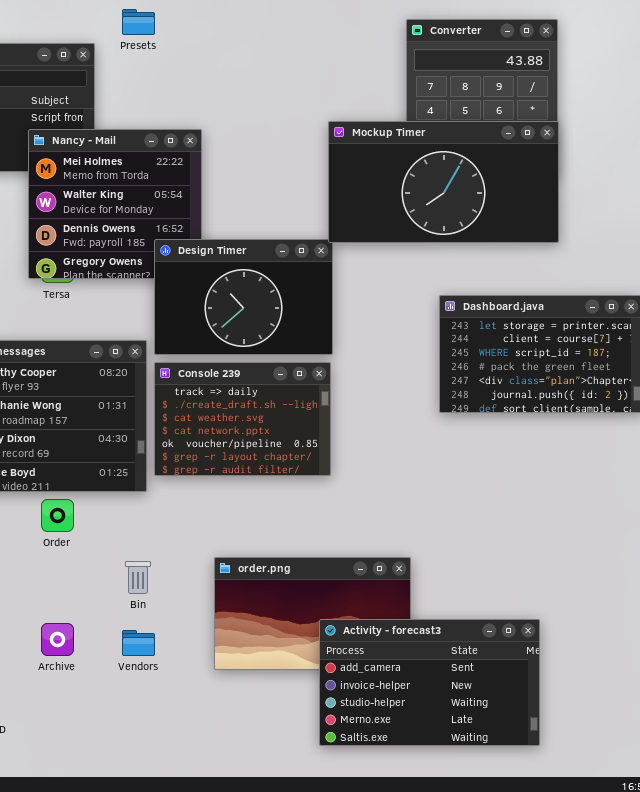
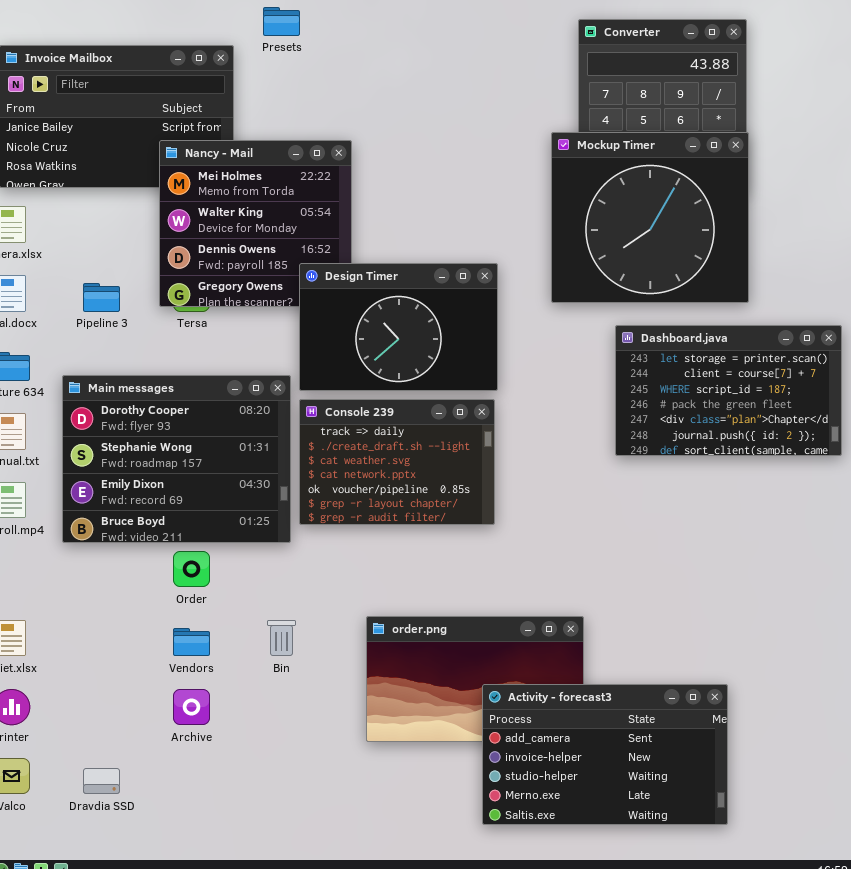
Mockup Timer: [328,121,559,243] -> [551,132,749,303], resized
Vendors: [122,630,155,656] -> [173,628,210,656], moved

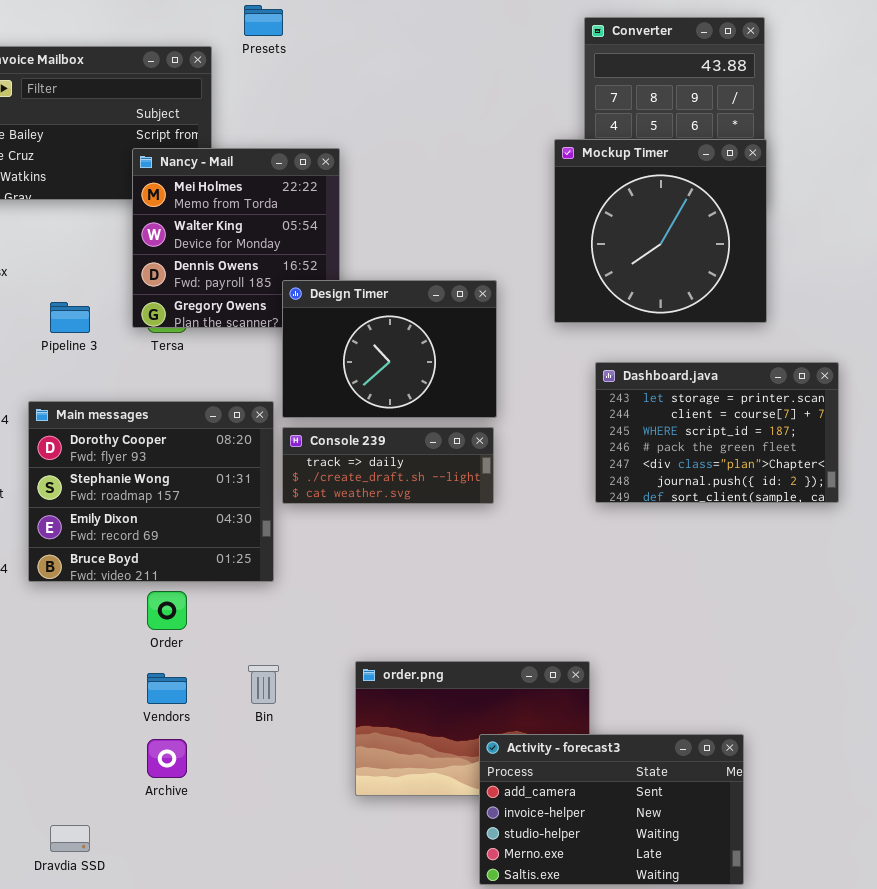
Dashboard.java: [615,325,842,456] -> [595,362,839,503], moved
Console 239: [299,399,495,525] -> [282,427,494,504], resized

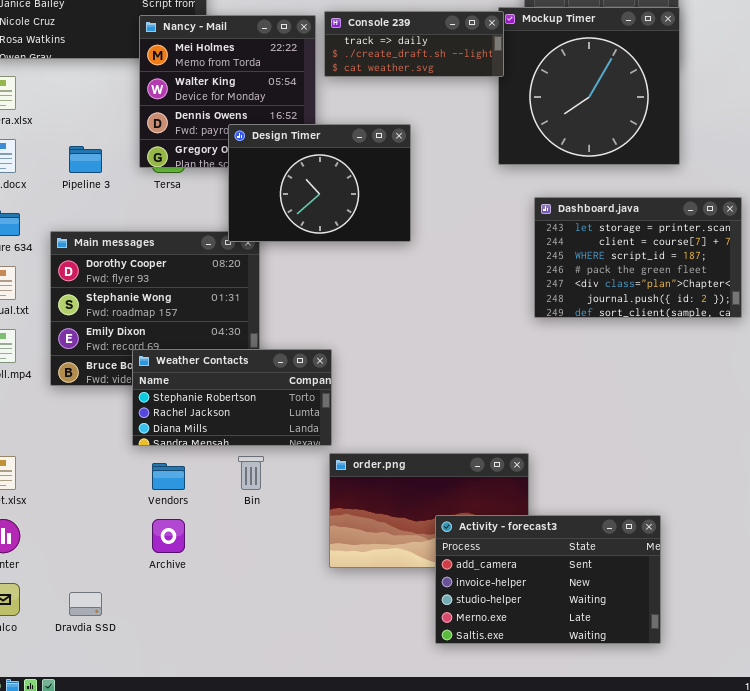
Design Timer: [282,280,497,418] -> [228,124,411,242], moved
Console 239: [282,427,494,504] -> [324,11,504,77], moved
Weather Contacts: none -> [132,349,332,446], opened

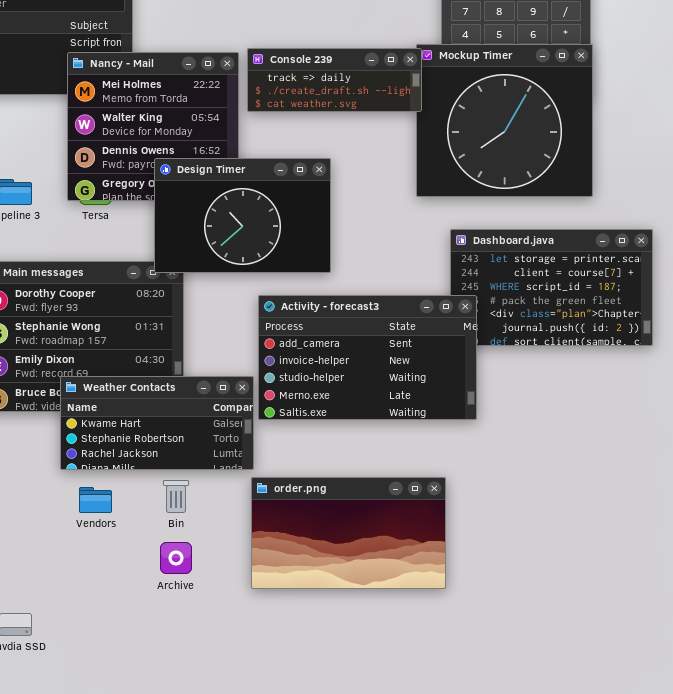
Weather Contacts: [132,349,332,446] -> [60,376,254,470], scrolled up 1 row
Activity - forecast3: [435,515,661,644] -> [258,295,477,420], moved
Archive: [152,519,185,553] -> [160,542,192,574], moved

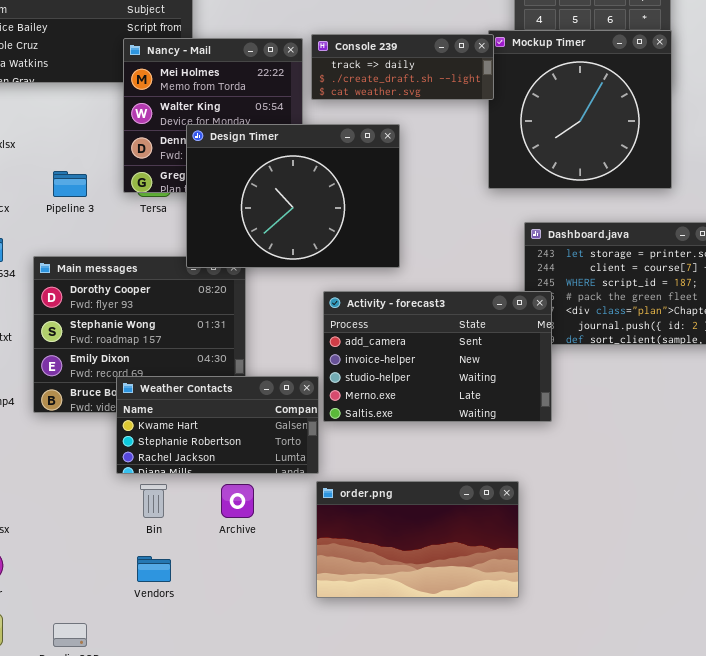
Design Timer: [154,158,331,273] -> [186,124,400,268], resized
Bin: [163,480,189,513] -> [140,484,167,518], moved
Vendors: [79,487,112,513] -> [137,556,171,582], moved
Archive: [160,542,192,574] -> [221,484,254,518], moved

